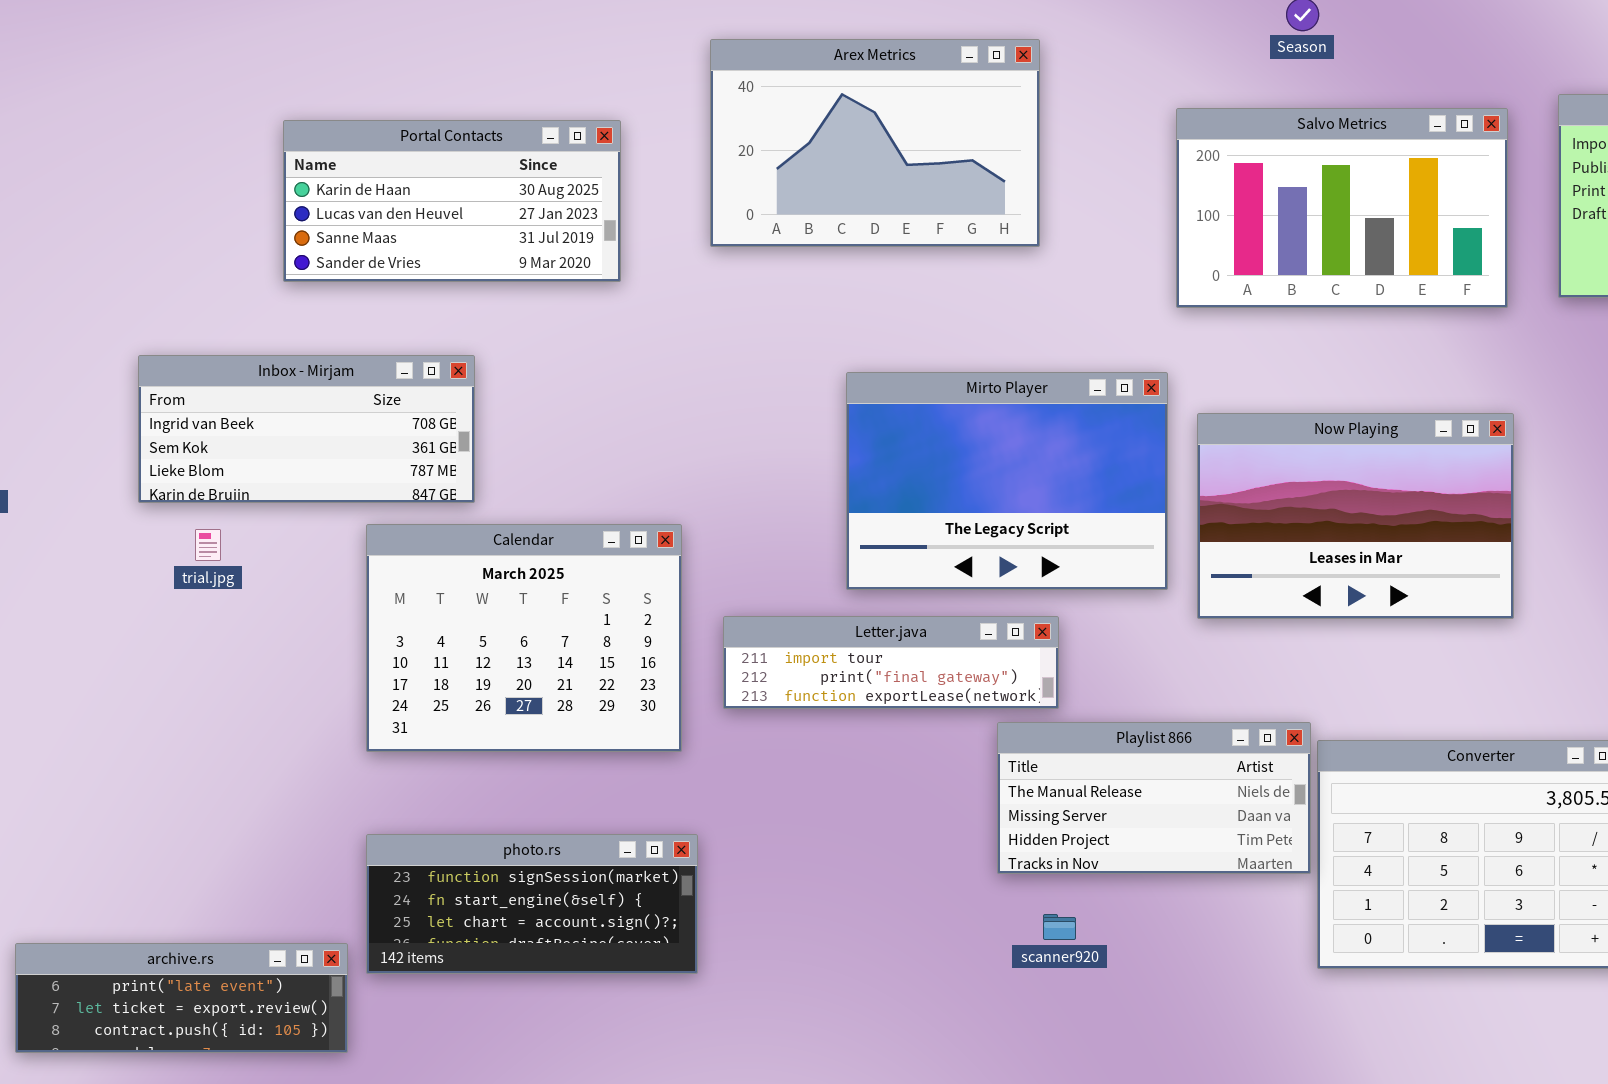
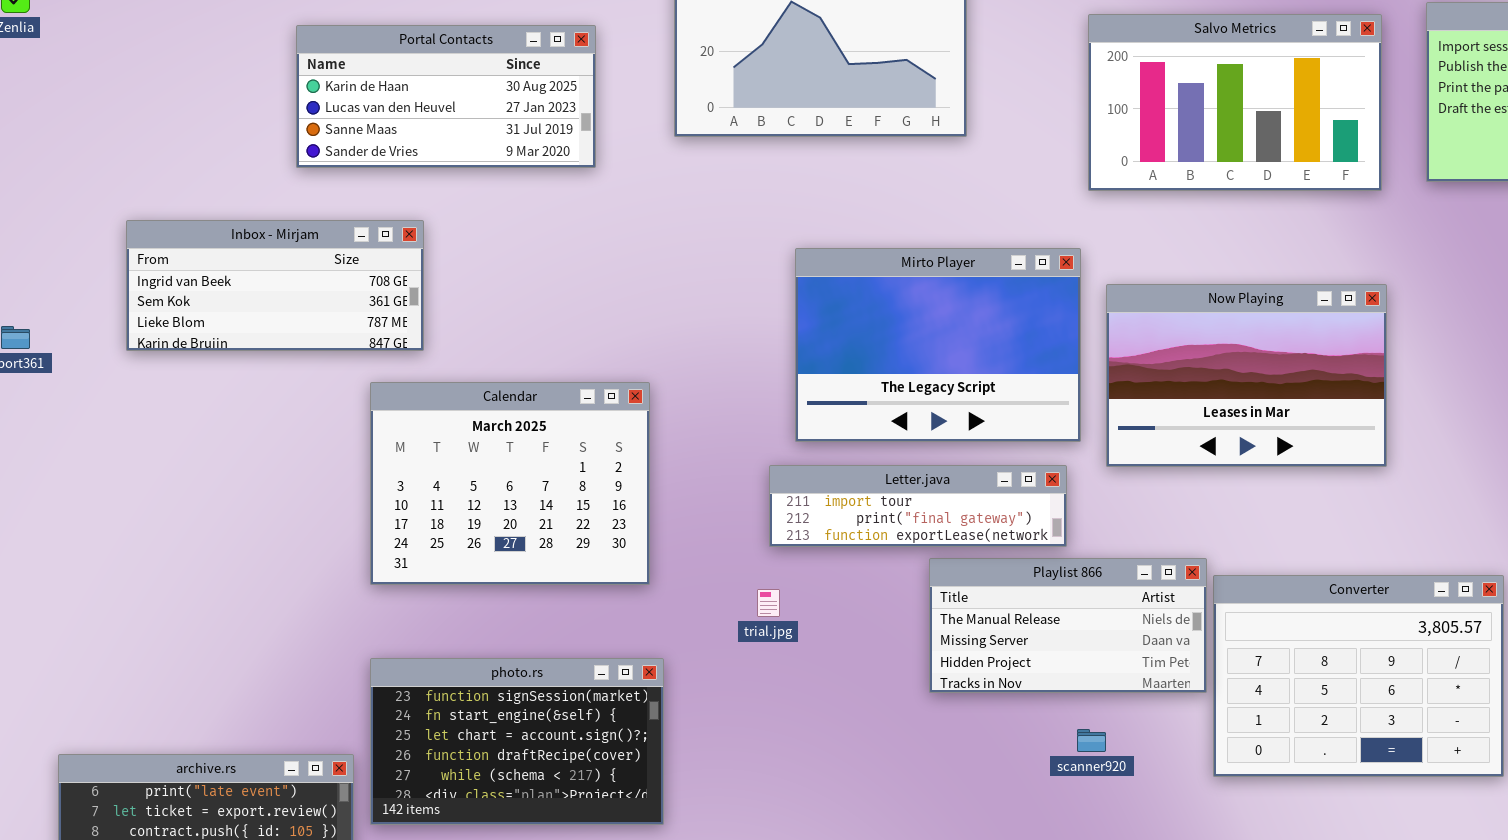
Inbox - Mirjam: [138,355,475,503] -> [126,220,424,351], moved
trial.jpg: [195,529,221,561] -> [757,589,780,617], moved
Letter.java: [723,616,1059,709] -> [769,465,1067,547], moved
photo.rs: [366,834,698,974] -> [370,658,664,825], resized
scanner920: [1043,914,1076,940] -> [1077,729,1106,752], moved

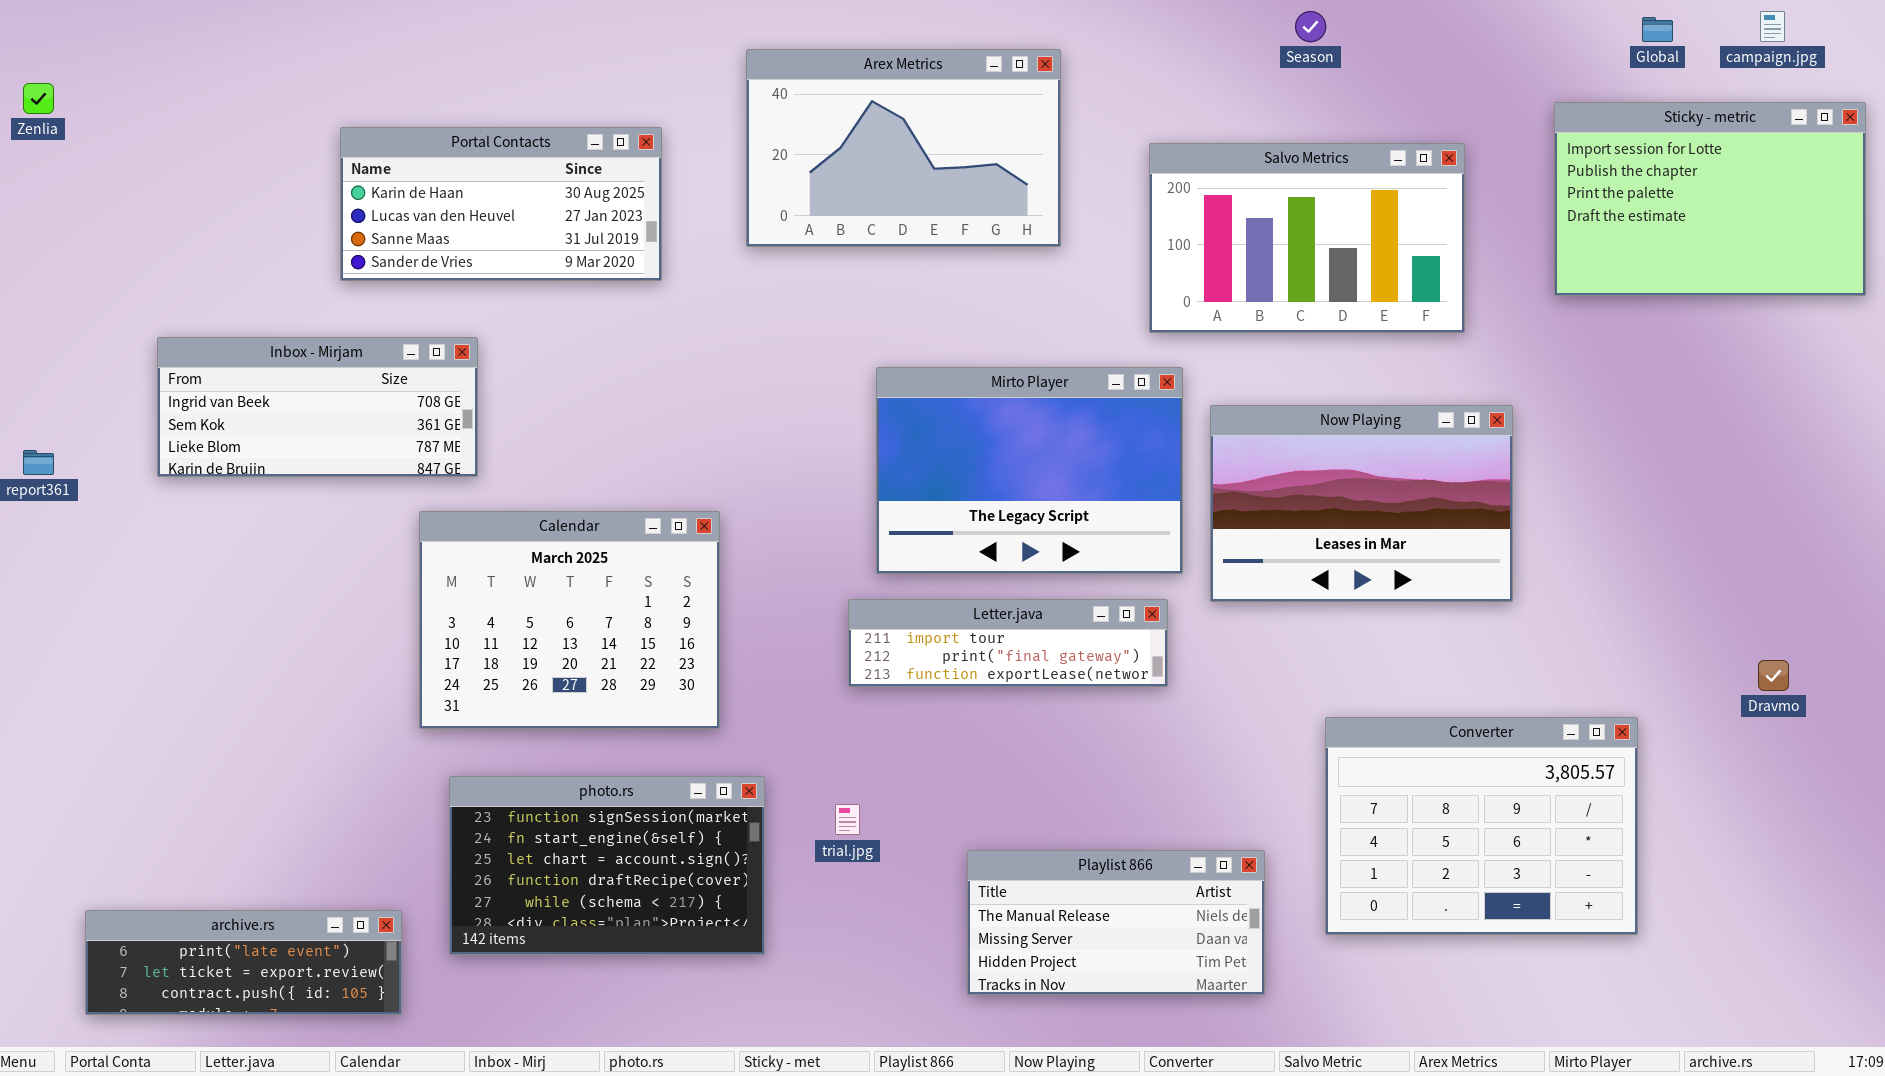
Salvo Metrics: [1088,14,1382,191] -> [1149,143,1465,333], moved
Playlist 866: [929,558,1207,693] -> [967,850,1265,995], moved
trial.jpg: [757,589,780,617] -> [835,804,860,835], moved
photo.rs: [370,658,664,825] -> [449,776,765,955], moved

